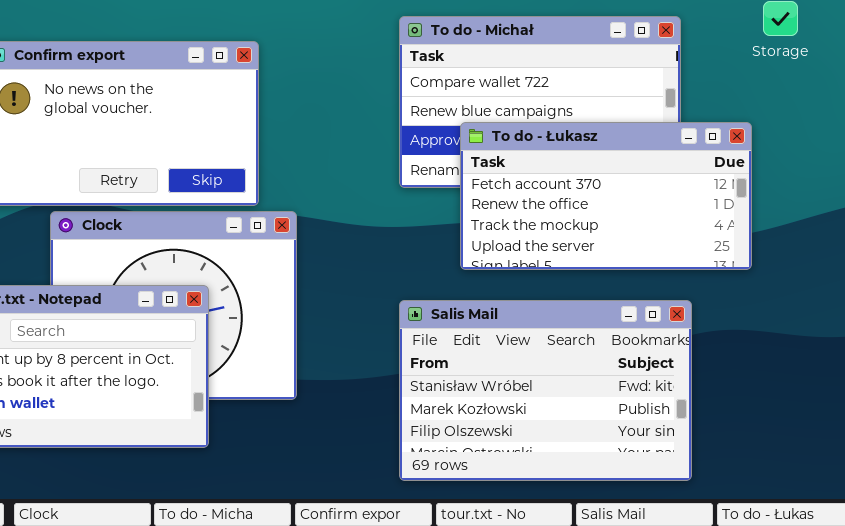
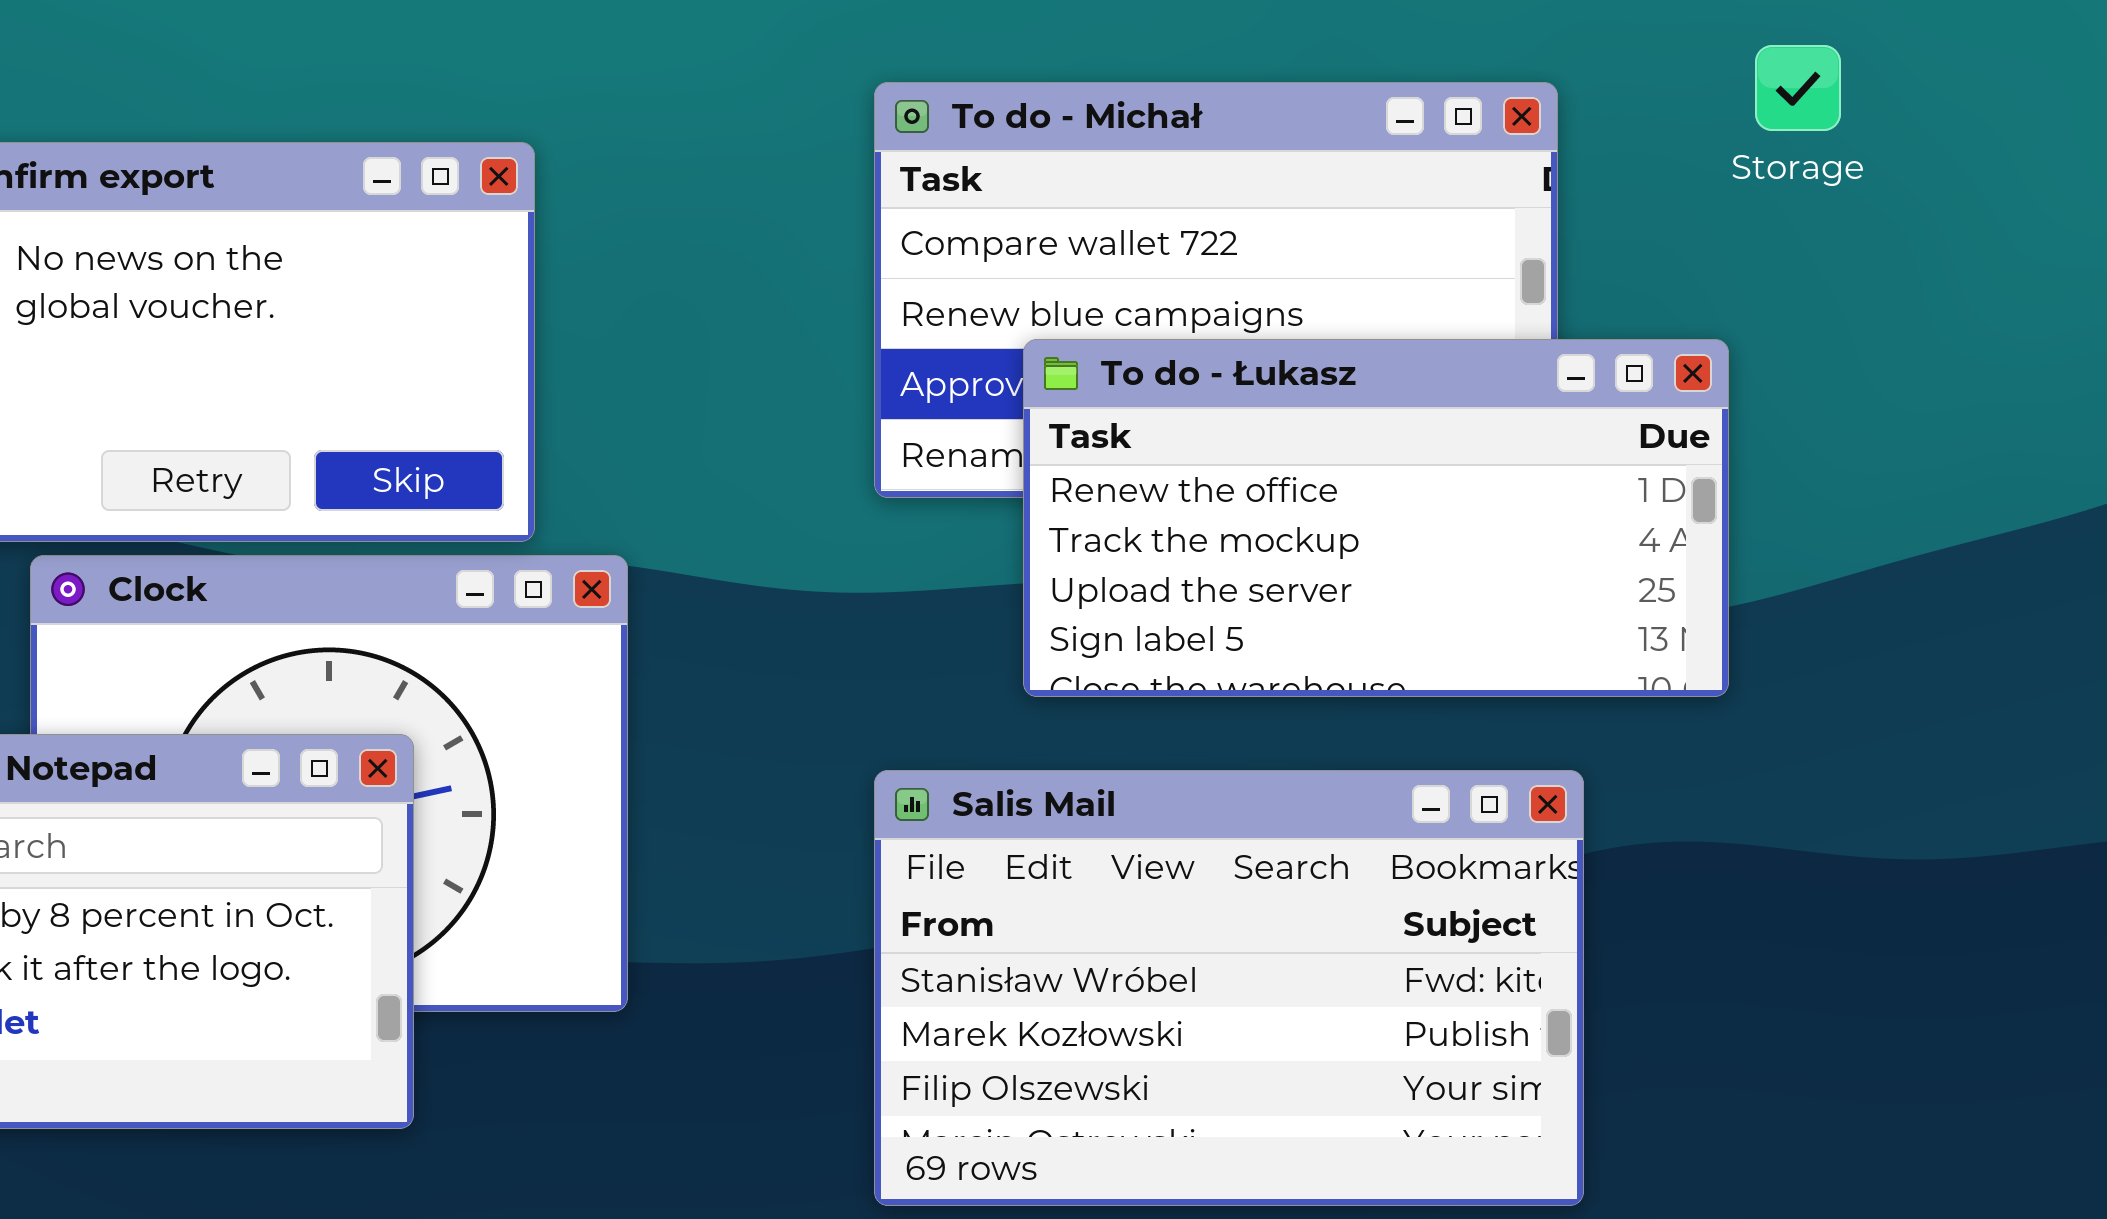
To do - Łukasz: [460,122,752,270] -> [1023,339,1729,697], scrolled down 1 row

